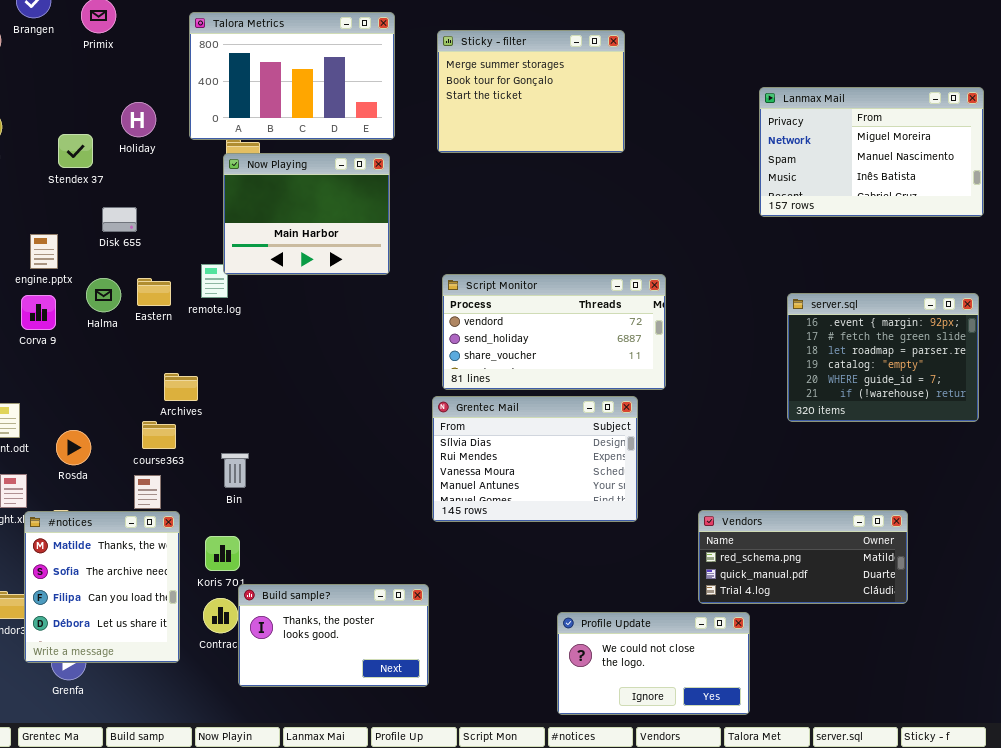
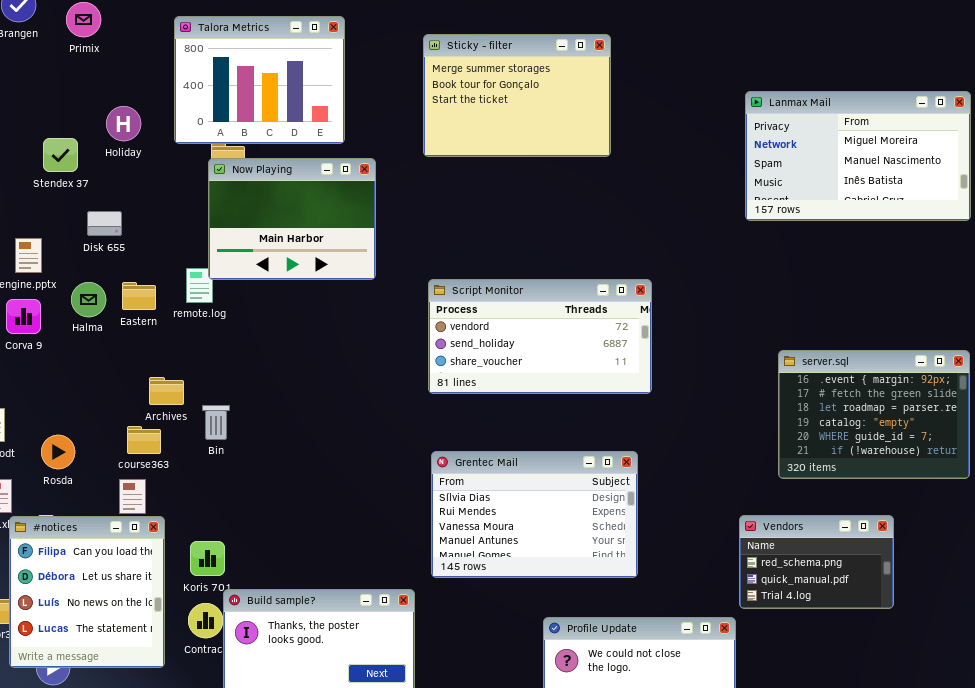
Talora Metrics: [189,12,395,140] -> [174,16,345,144], resized
server.sql: [787,293,979,422] -> [778,350,970,479], moved
Grentec Mail: [432,396,638,522] -> [431,451,638,578], moved
Bin: [221,453,249,488] -> [202,405,230,440], moved
Vendors: [698,510,908,604] -> [739,515,894,609], resized
#notices: [24,511,180,663] -> [9,516,165,668], scrolled down 2 rows

